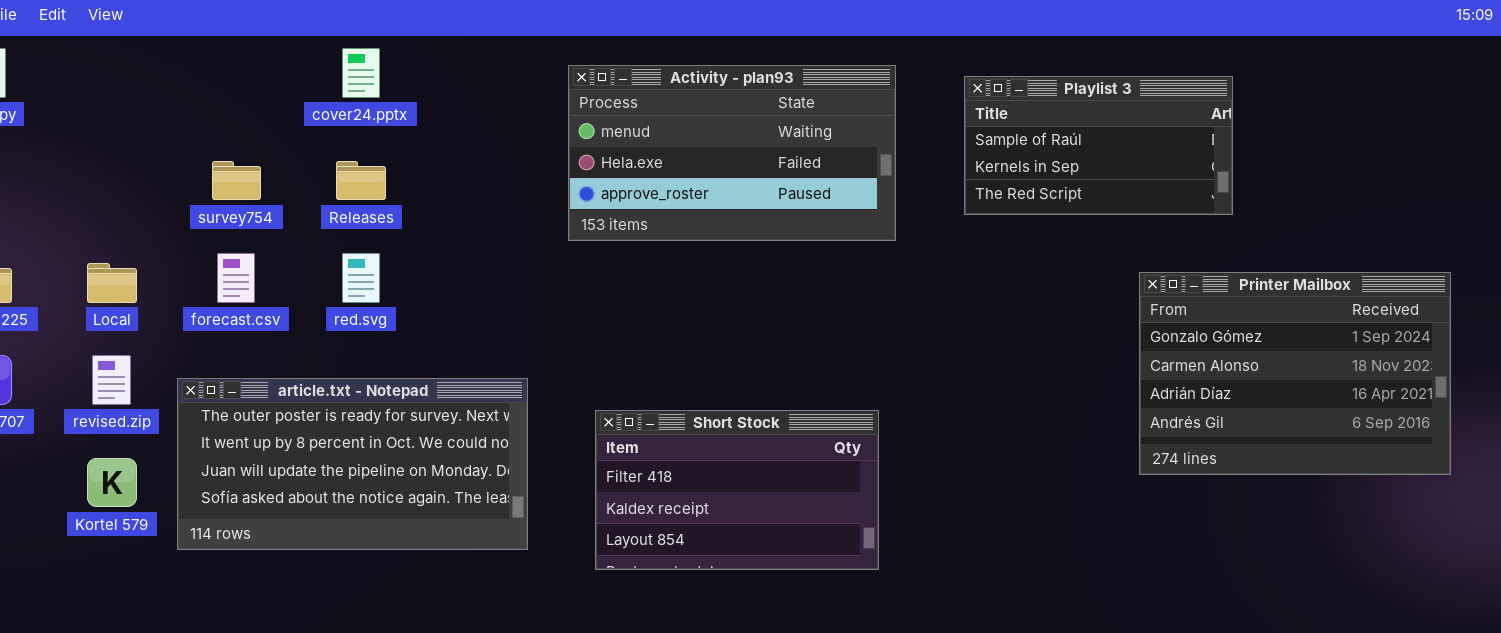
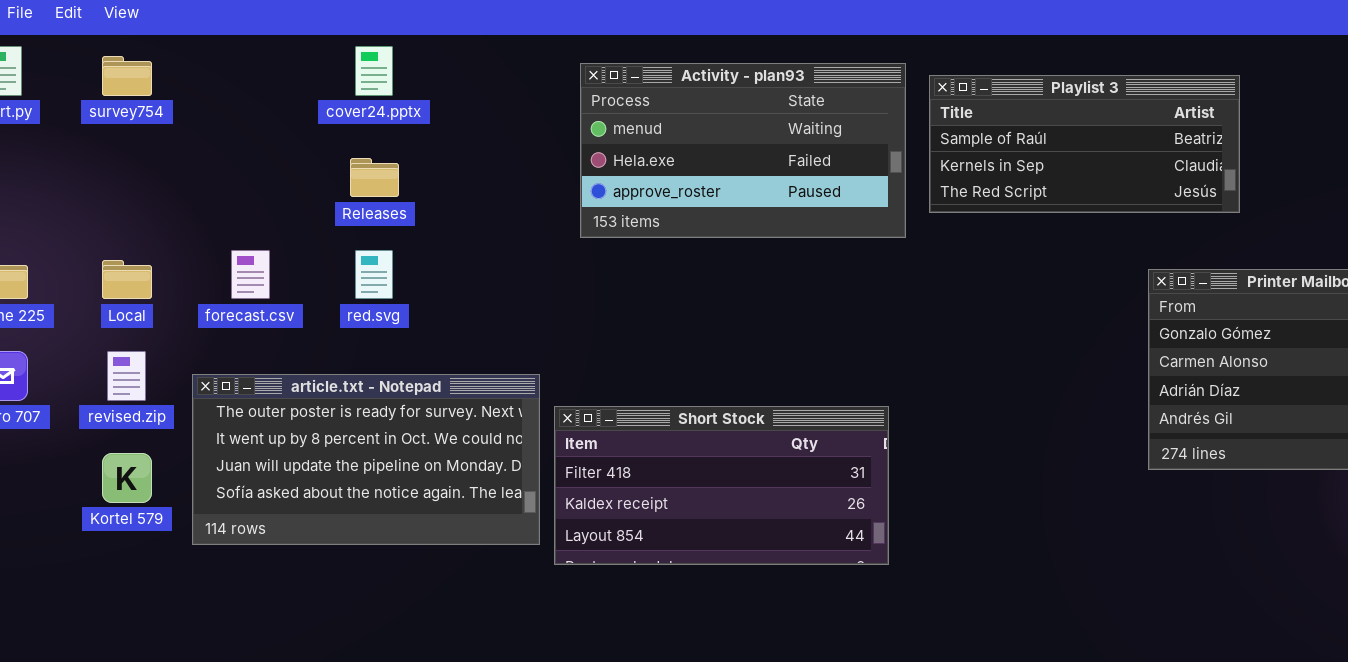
Playlist 3: [964,76,1233,215] -> [929,75,1240,213], resized
survey754: [212,161,261,200] -> [102,56,152,96], moved
Short Stock: [595,410,879,570] -> [554,406,889,565], resized

